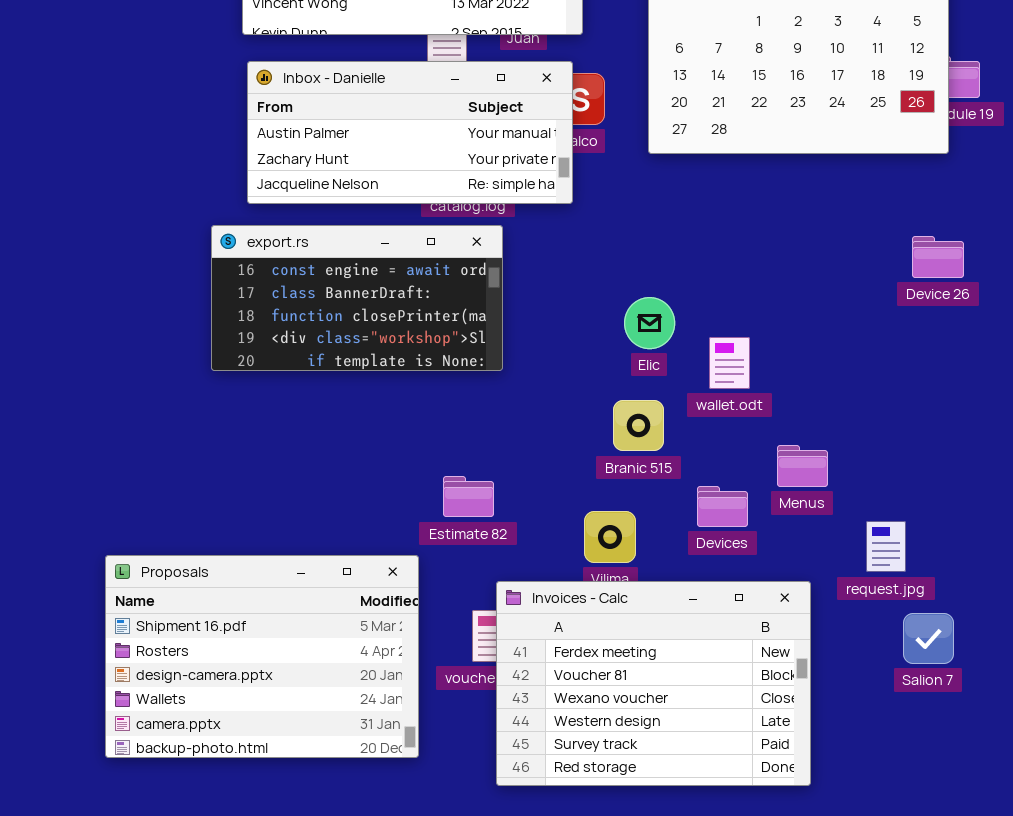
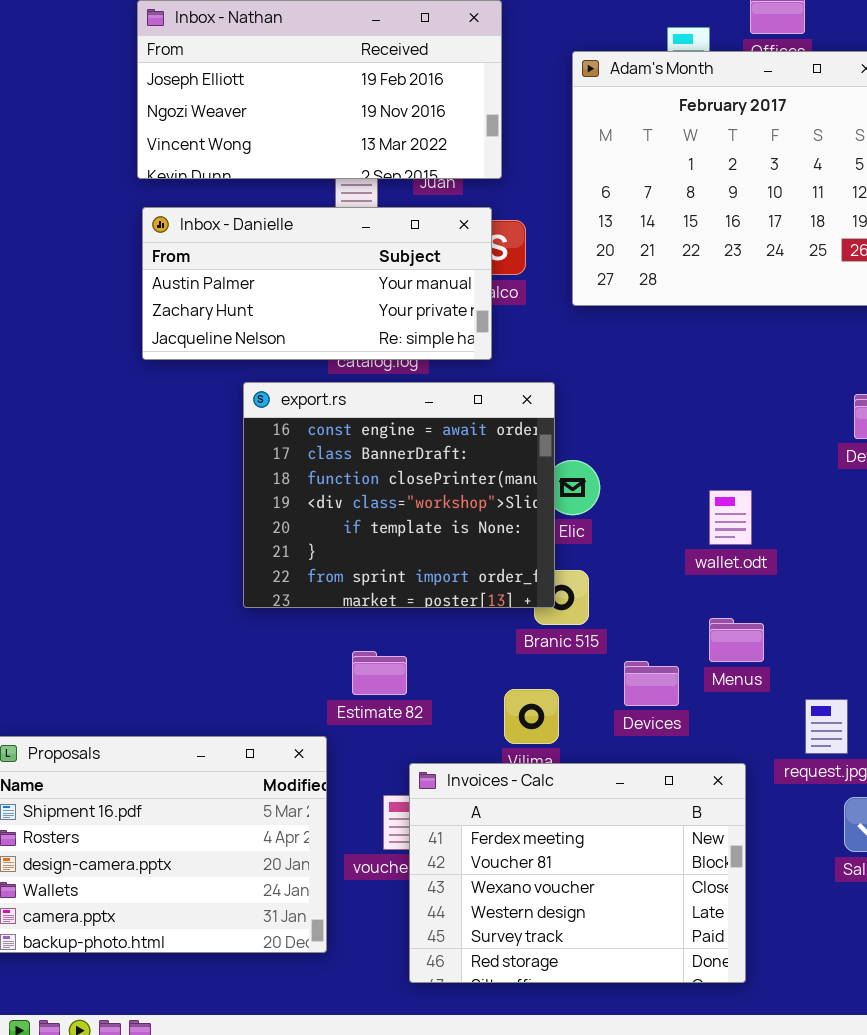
export.rs: [211,225,503,371] -> [243,382,555,608], moved, resized
wallet.odt: [709,337,750,389] -> [709,490,752,545], moved

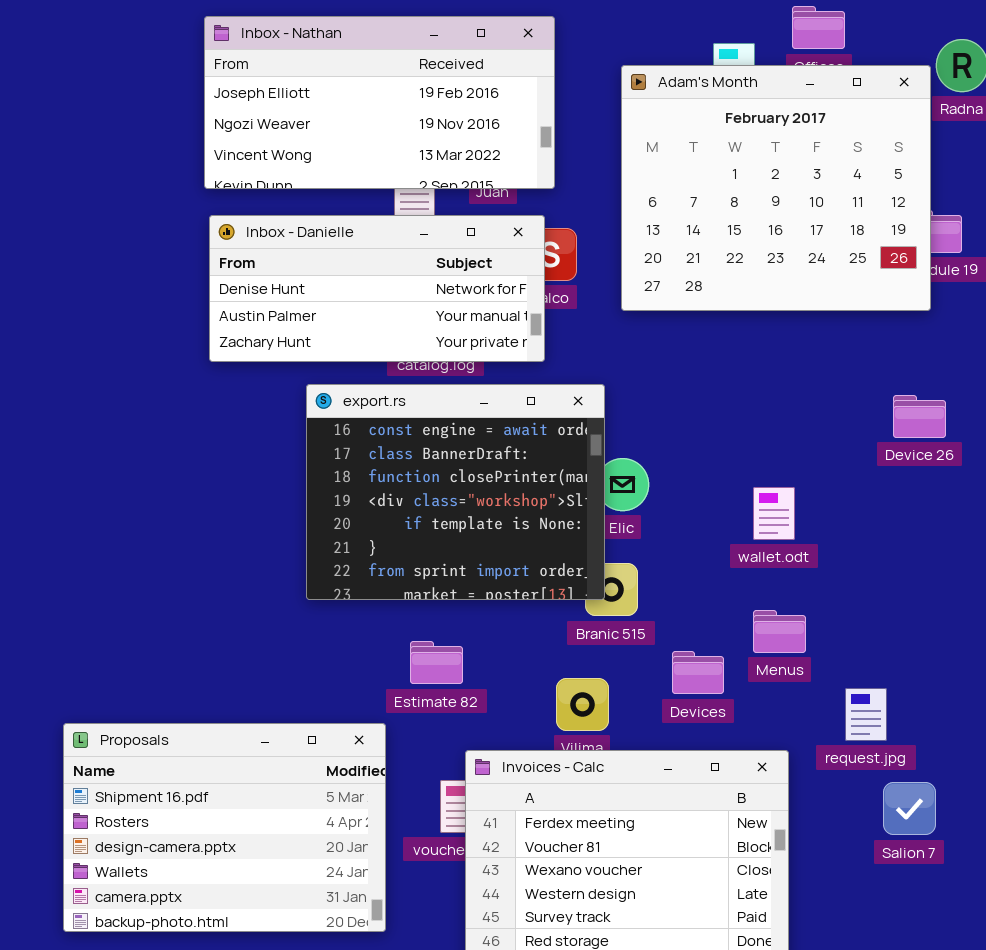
Inbox - Danielle: [142,207,492,360] -> [209,215,545,362], scrolled up 1 row

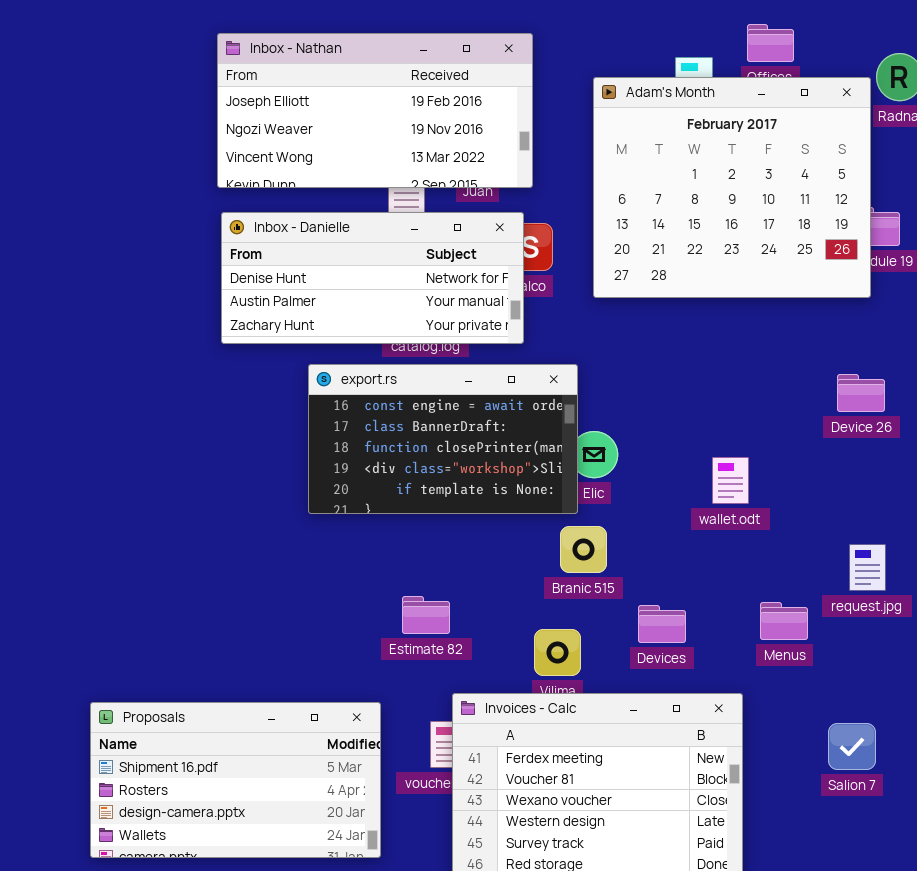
export.rs: [306,384,605,600] -> [308,364,578,514], resized
Menus: [753,610,806,653] -> [760,602,808,640], moved
request.jpg: [845,688,887,741] -> [849,544,886,591], moved
Proposals: [63,723,386,932] -> [90,702,381,858], resized

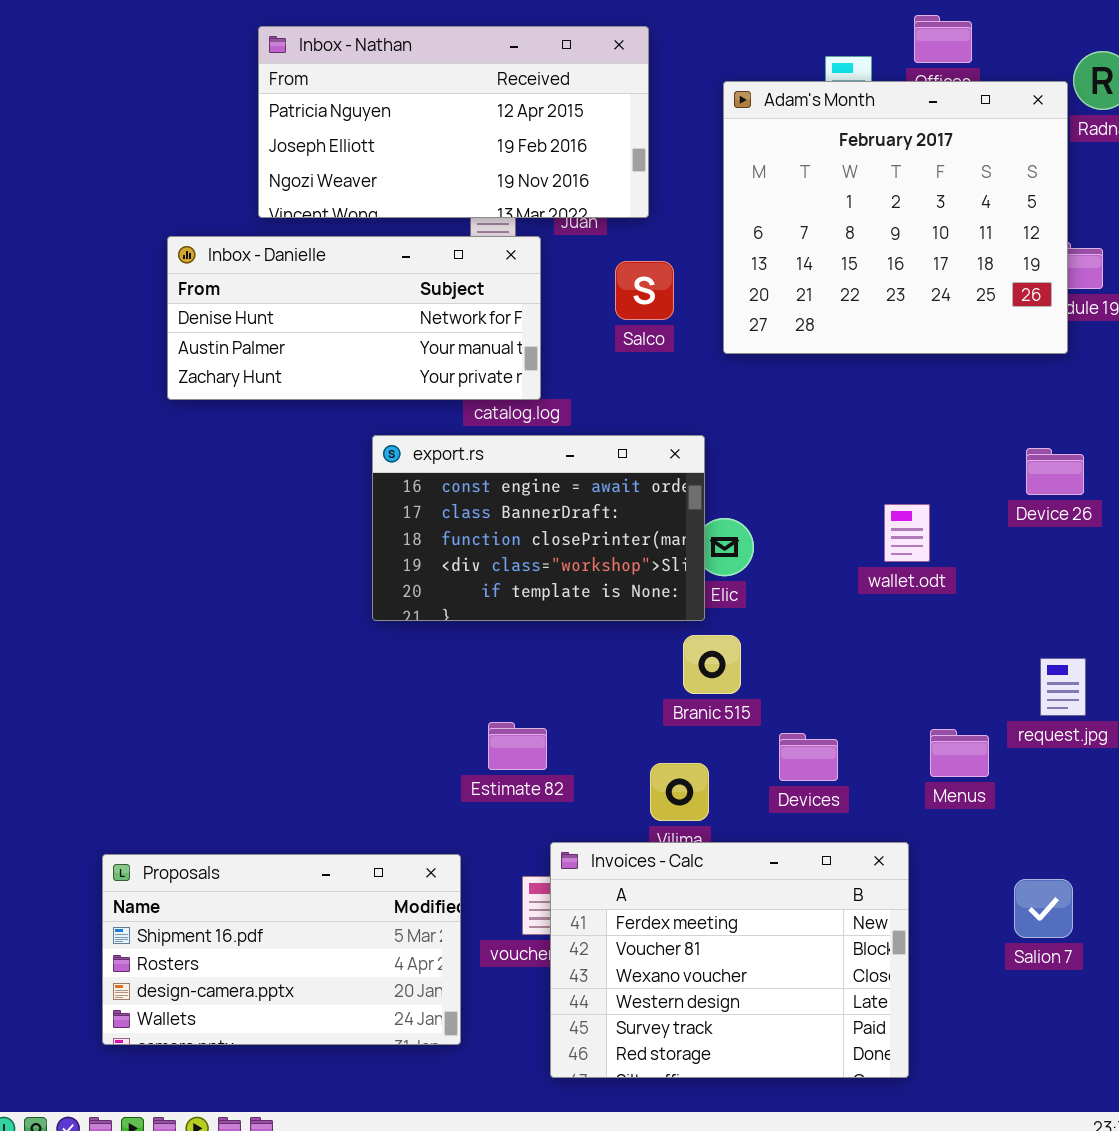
Inbox - Nathan: [217,33,533,188] -> [258,26,649,218], scrolled up 1 row
Inbox - Danielle: [221,212,524,344] -> [167,236,541,400], moved
wallet.odt: [712,457,749,504] -> [884,504,930,562], moved

